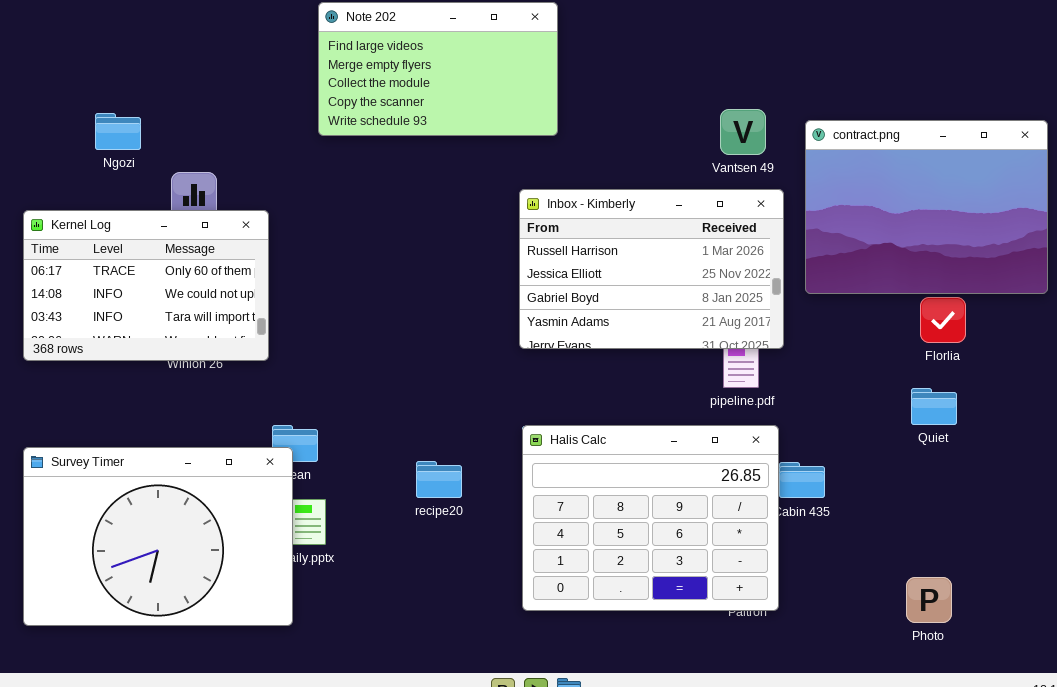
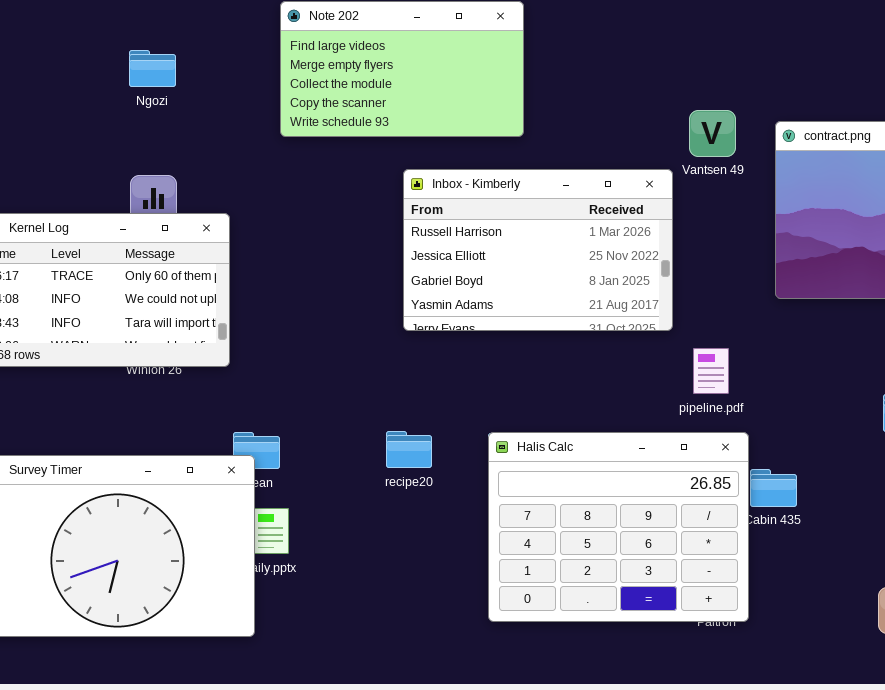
Ngozi: [95,113,141,150] -> [129,50,176,87], moved
Inbox - Kimberly: [519,189,784,349] -> [403,169,673,331], moved
recipe20: [416,461,462,498] -> [386,431,432,468], moved

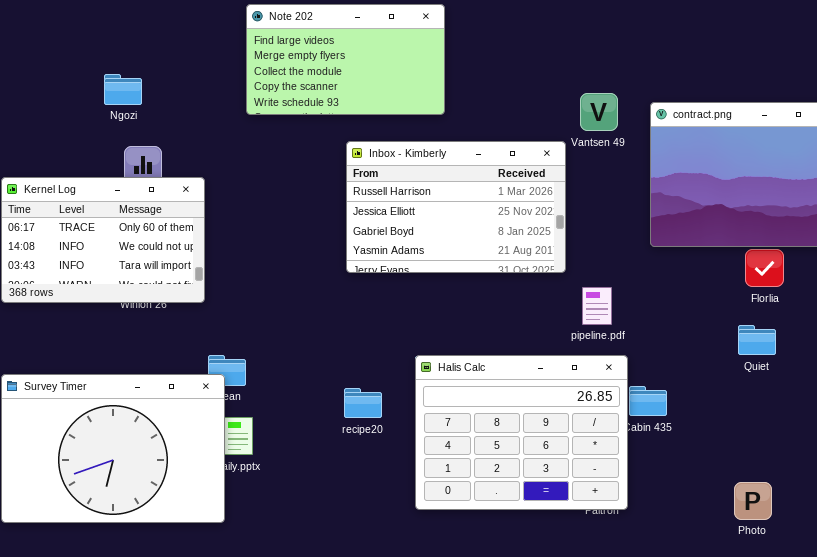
Ngozi: [129,50,176,87] -> [104,74,142,105], moved
recipe20: [386,431,432,468] -> [344,388,382,418], moved

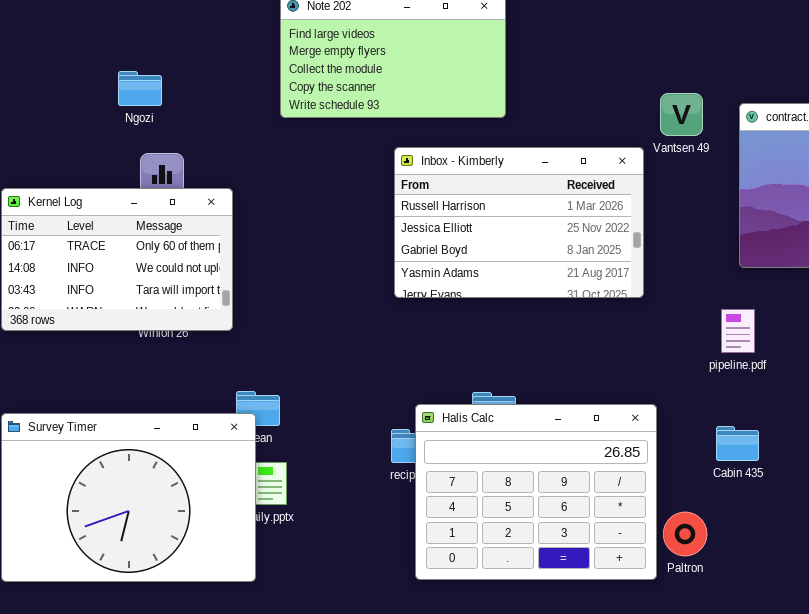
pipeline.pdf: [582,287,612,325] -> [721,309,755,353], moved
Halis Calc: [415,355,628,510] -> [415,404,657,580], moved

